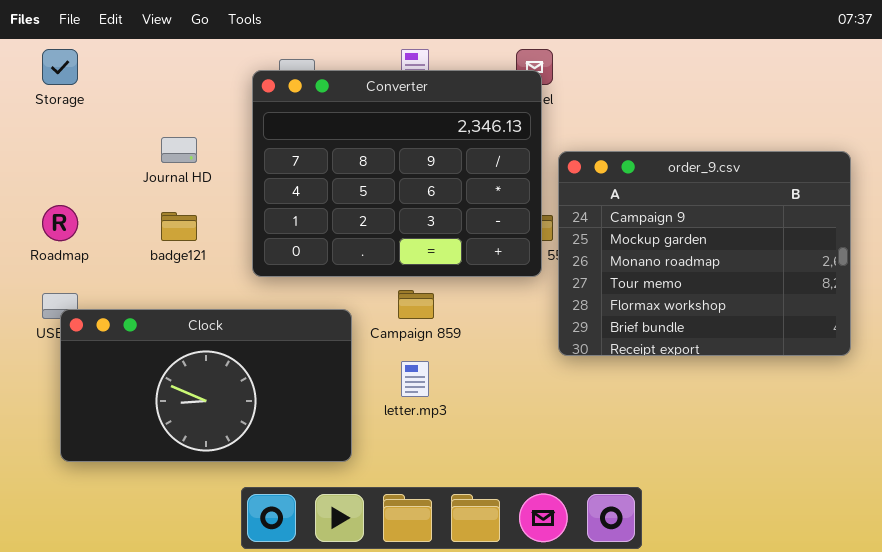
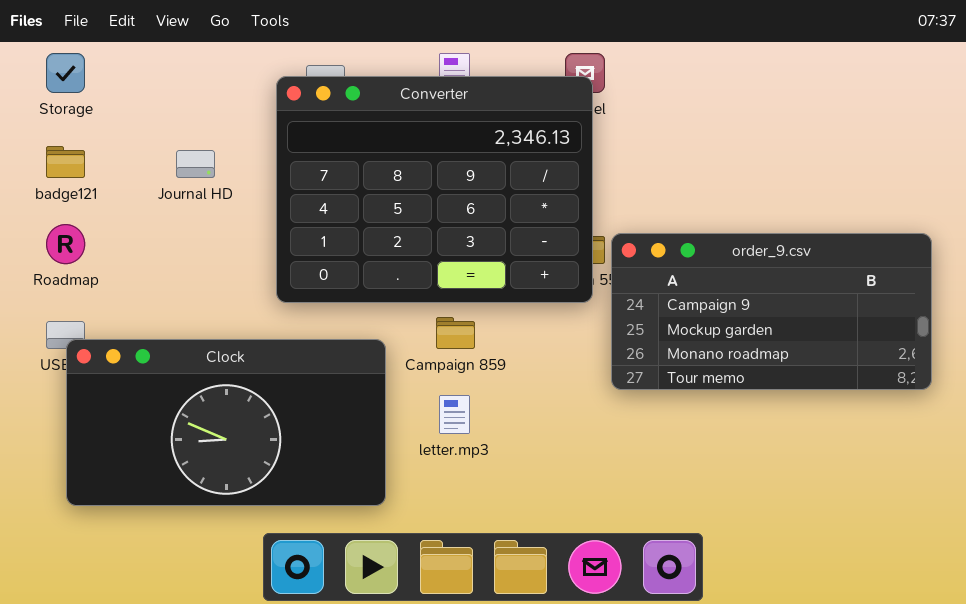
order_9.csv: [558,151,851,356] -> [611,233,932,390], resized
badge121: [161,212,197,241] -> [46,146,85,178], moved

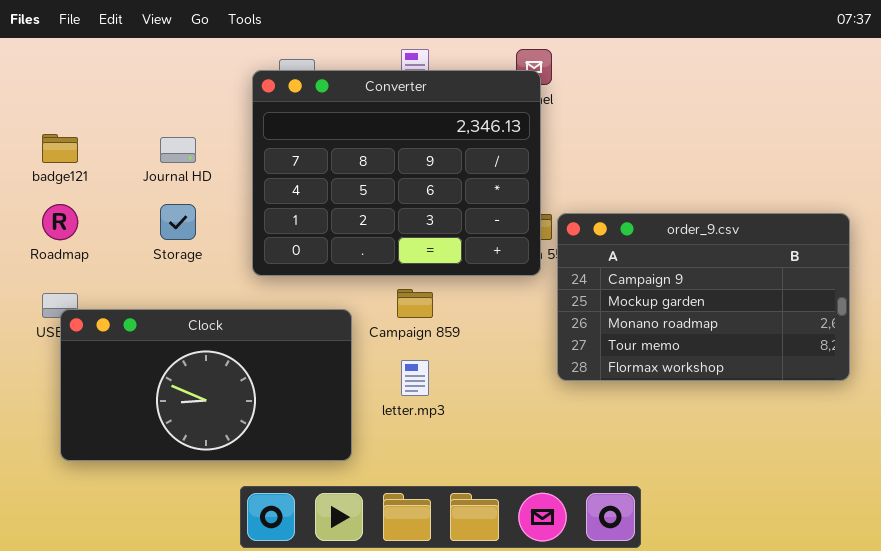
Storage: [46,53,85,93] -> [160,204,196,240], moved
order_9.csv: [611,233,932,390] -> [557,213,850,381], resized

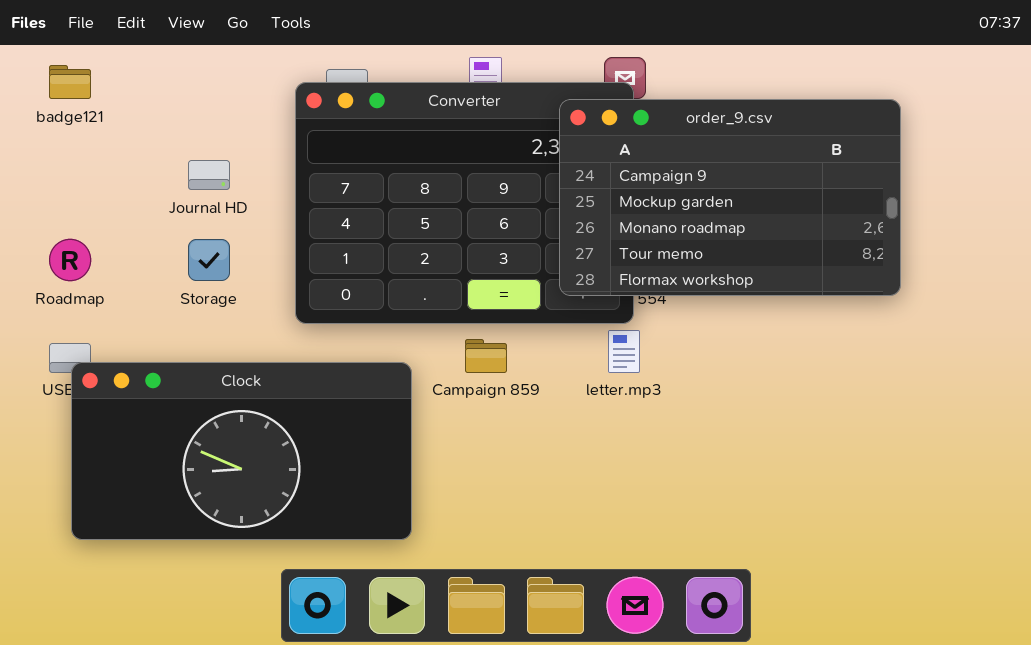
badge121: [42,134,78,163] -> [49,65,91,99], moved
order_9.csv: [557,213,850,381] -> [559,99,901,296], moved
letter.mp3: [401,360,429,396] -> [608,330,640,373], moved

